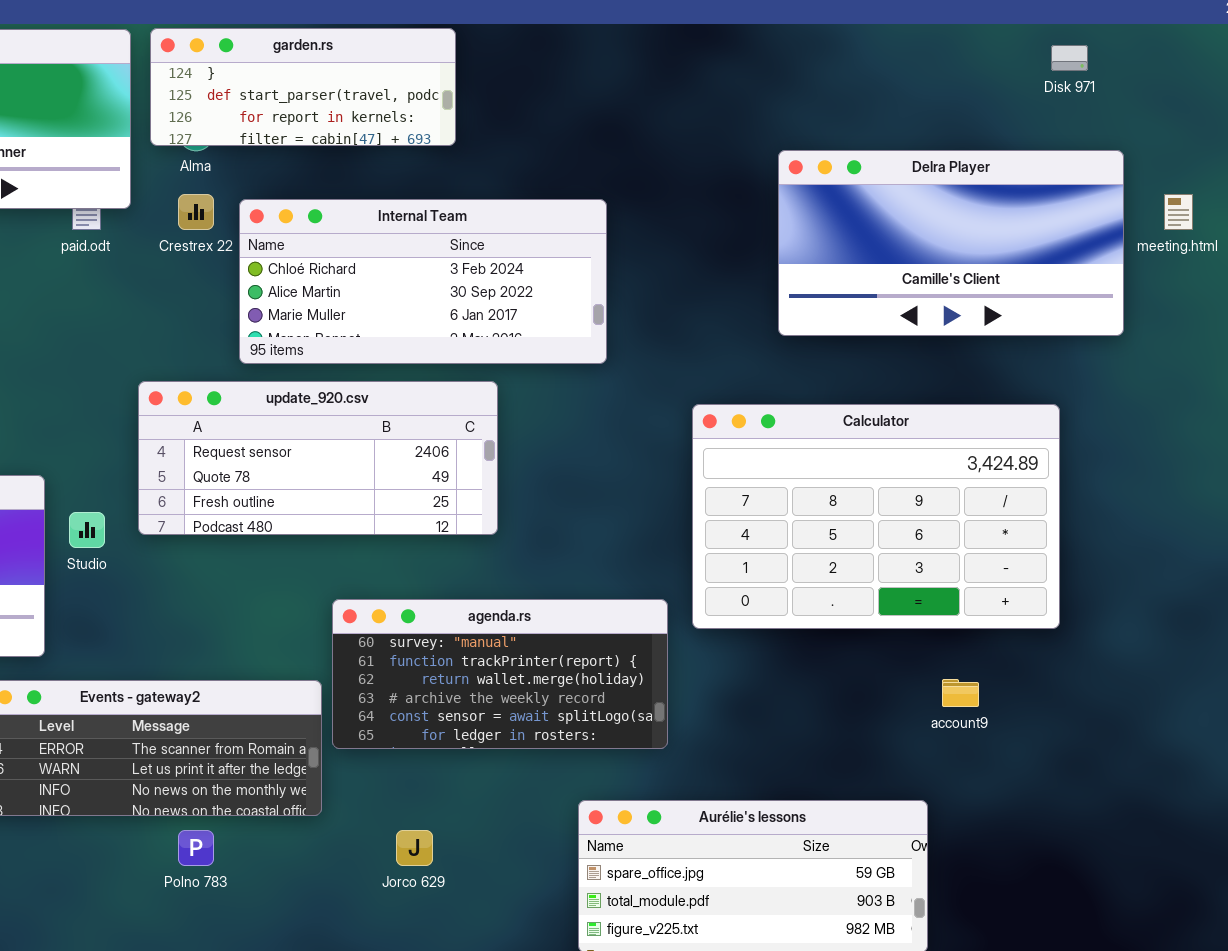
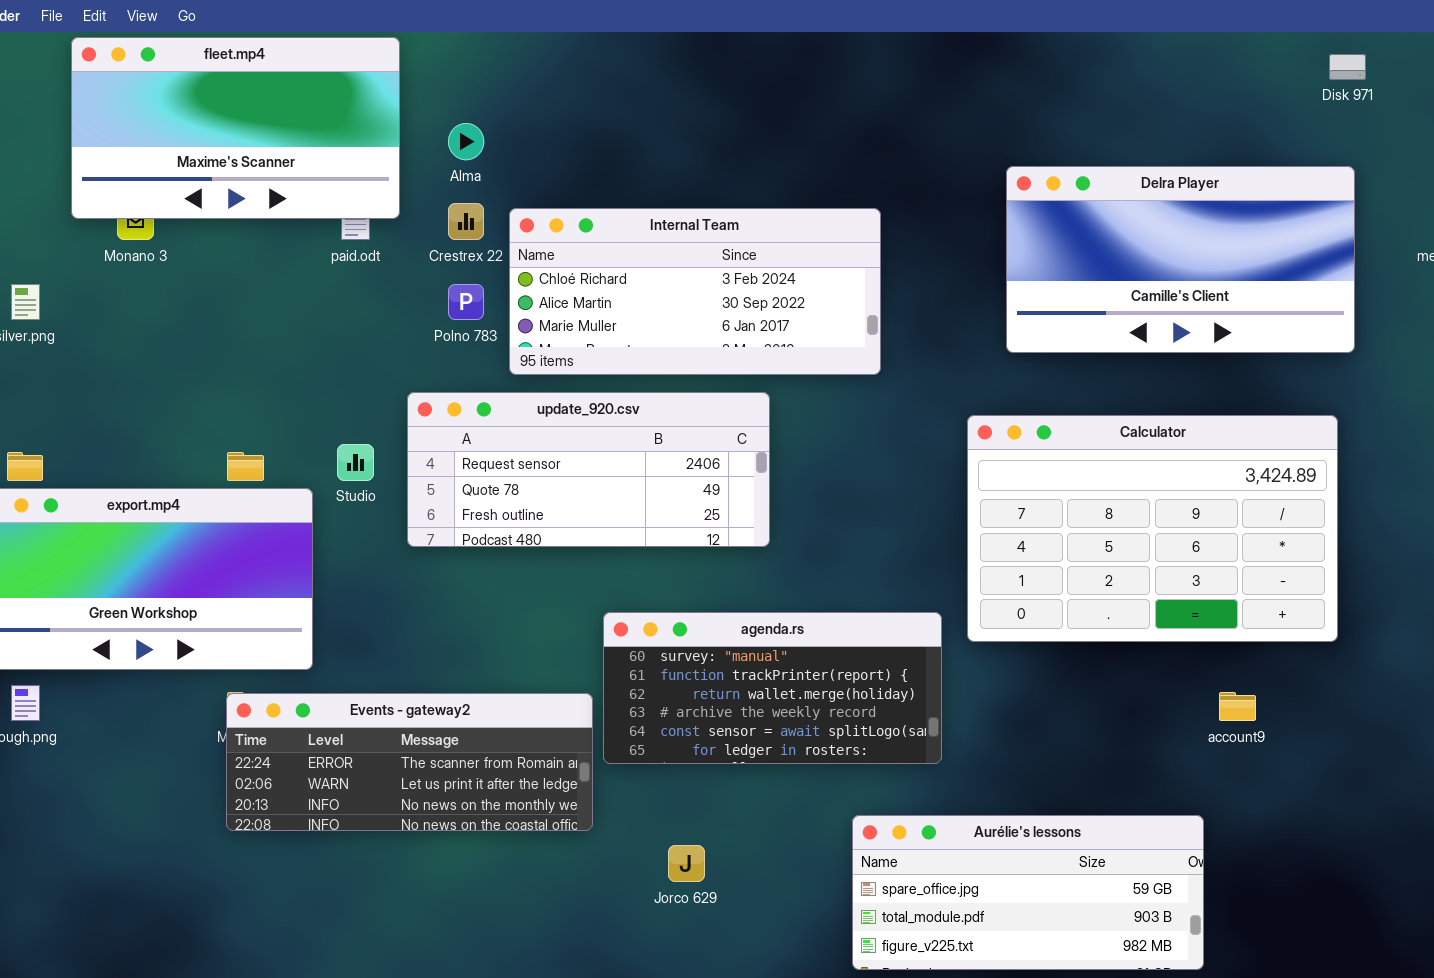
garden.rs: [150,28,456,146] -> none, closed
Delra Player: [778,150,1124,336] -> [1006,166,1355,353], moved
Studio: [69,512,105,548] -> [337,444,374,481], moved
Polno 783: [178,830,214,866] -> [448,284,484,320], moved

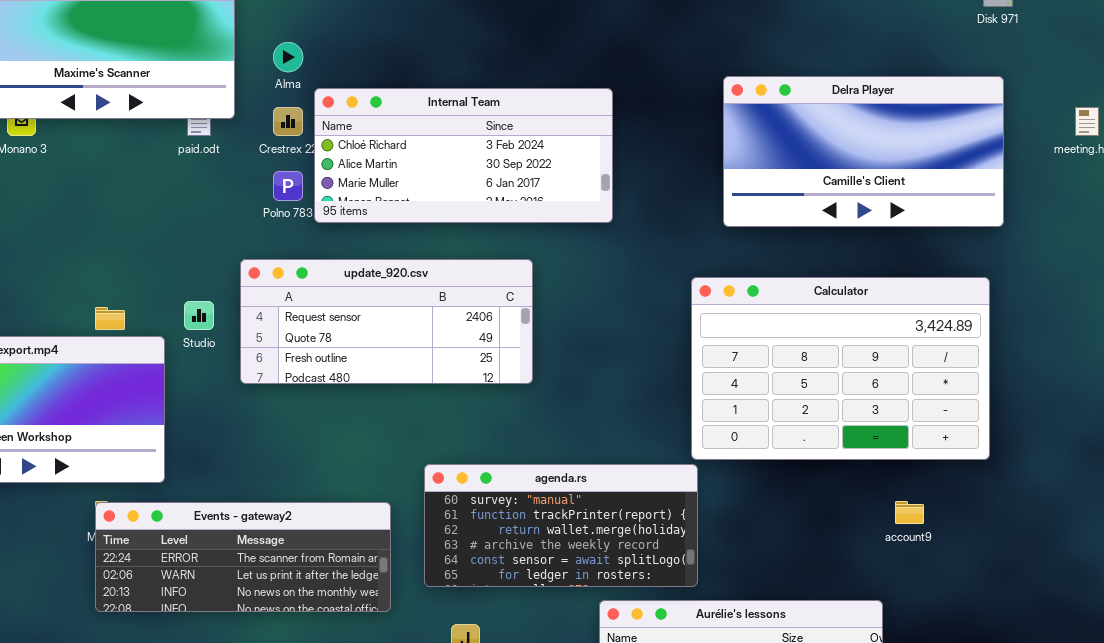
Internal Team: [509,208,881,375] -> [314,88,613,223], moved
agenda.rs: [603,612,942,764] -> [424,464,698,587], moved

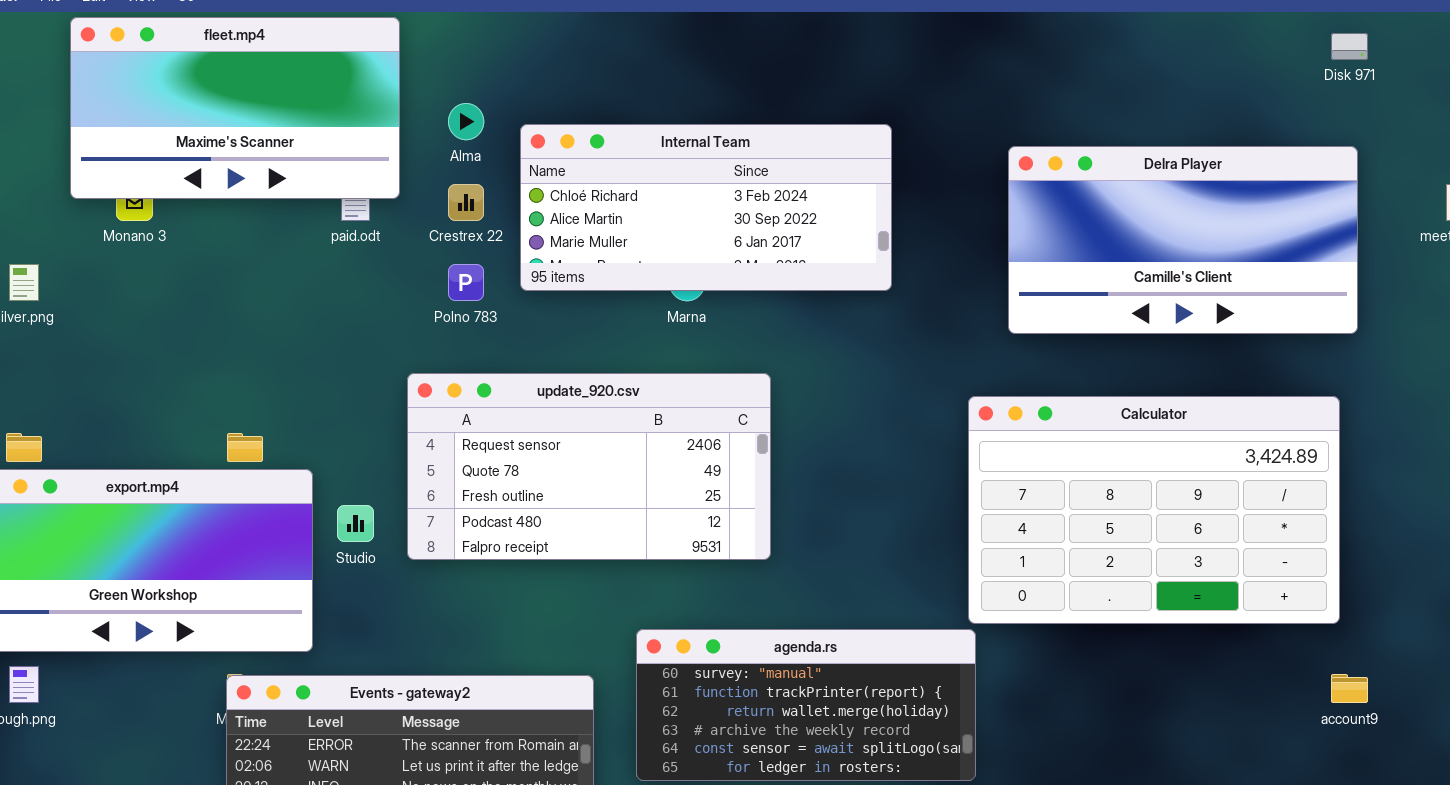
Internal Team: [314,88,613,223] -> [520,124,892,291], moved
update_920.csv: [240,259,533,384] -> [407,373,771,560], resized
Studio: [184,301,214,330] -> [337,505,374,542], moved
account9: [895,501,924,524] -> [1331,674,1368,703], moved

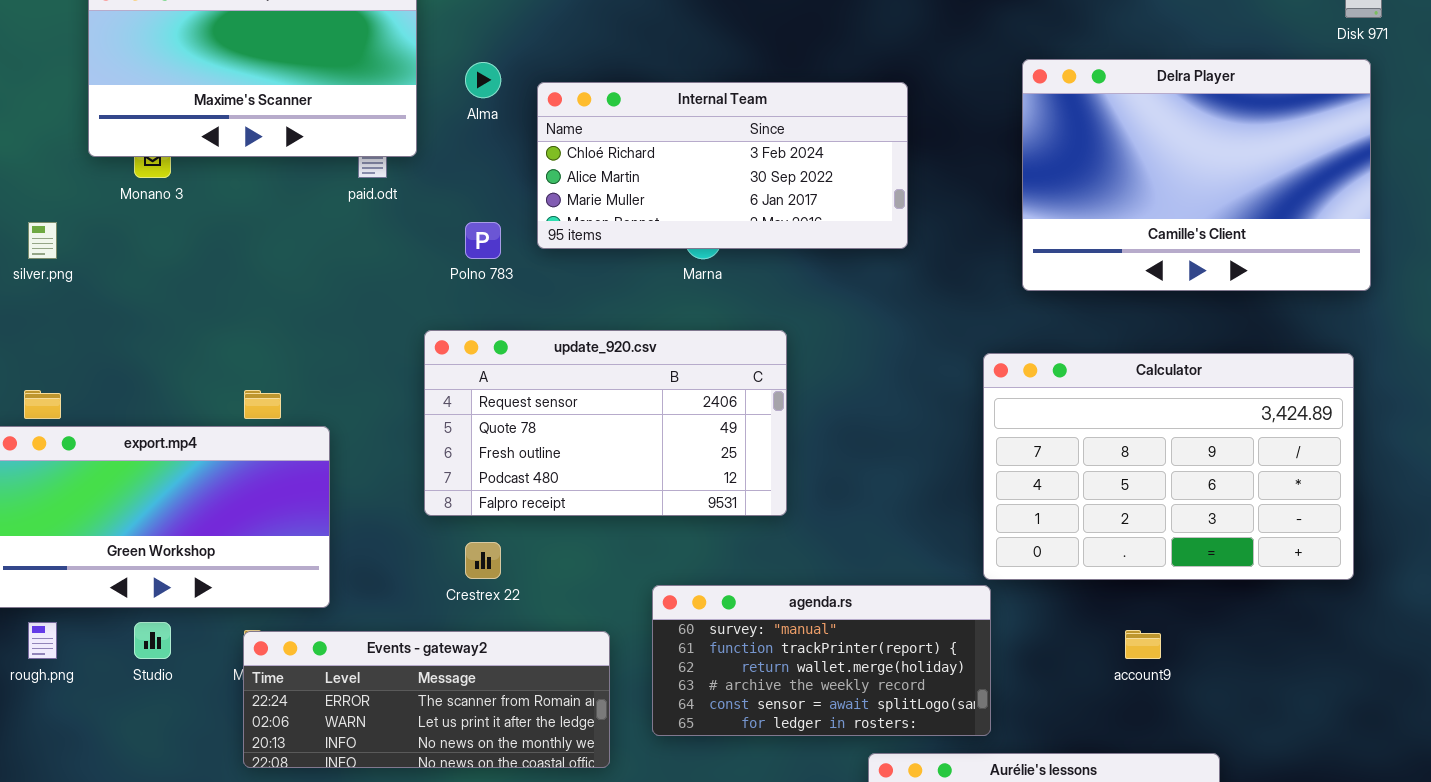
Delra Player: [1008,146,1358,334] -> [1022,59,1371,291], resized
Crestrex 22: [448,184,484,221] -> [465,542,501,579], moved
Studio: [337,505,374,542] -> [134,622,171,659], moved
account9: [1331,674,1368,703] -> [1125,630,1161,659], moved

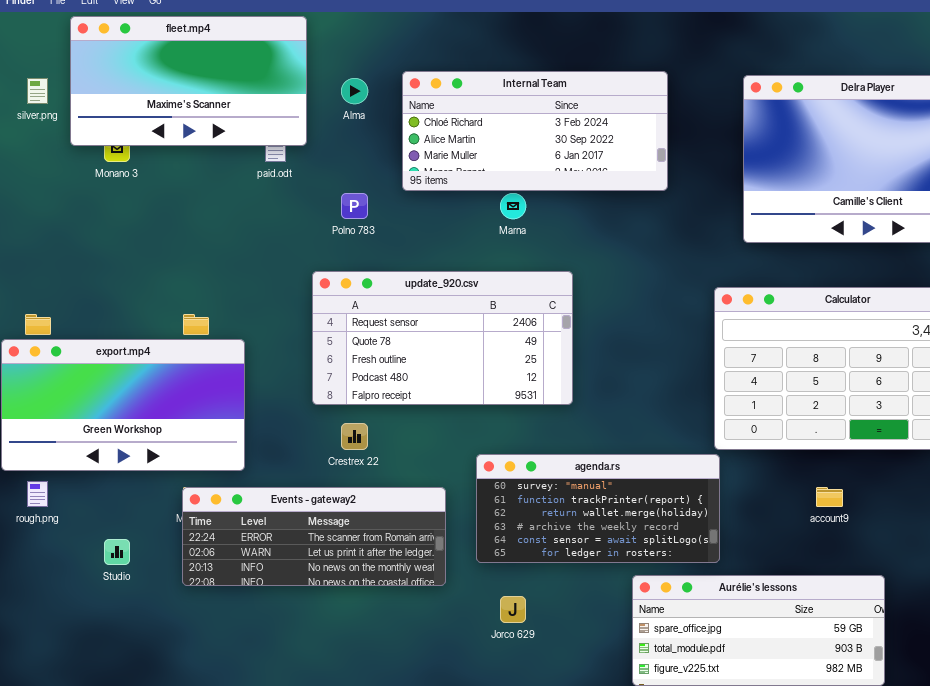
Internal Team: [537,82,908,249] -> [402,71,668,191], moved
silver.png: [28,222,57,259] -> [27,78,48,104], moved
Studio: [134,622,171,659] -> [104,539,130,565], moved

